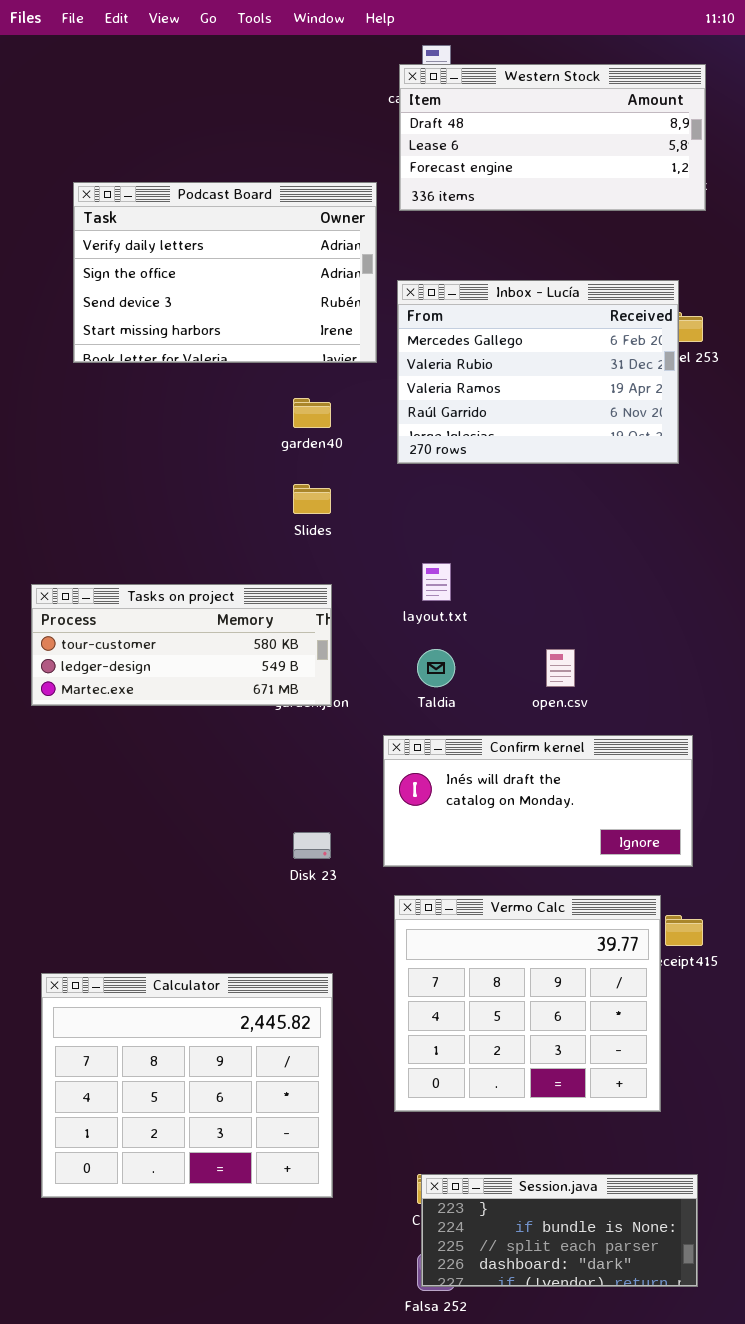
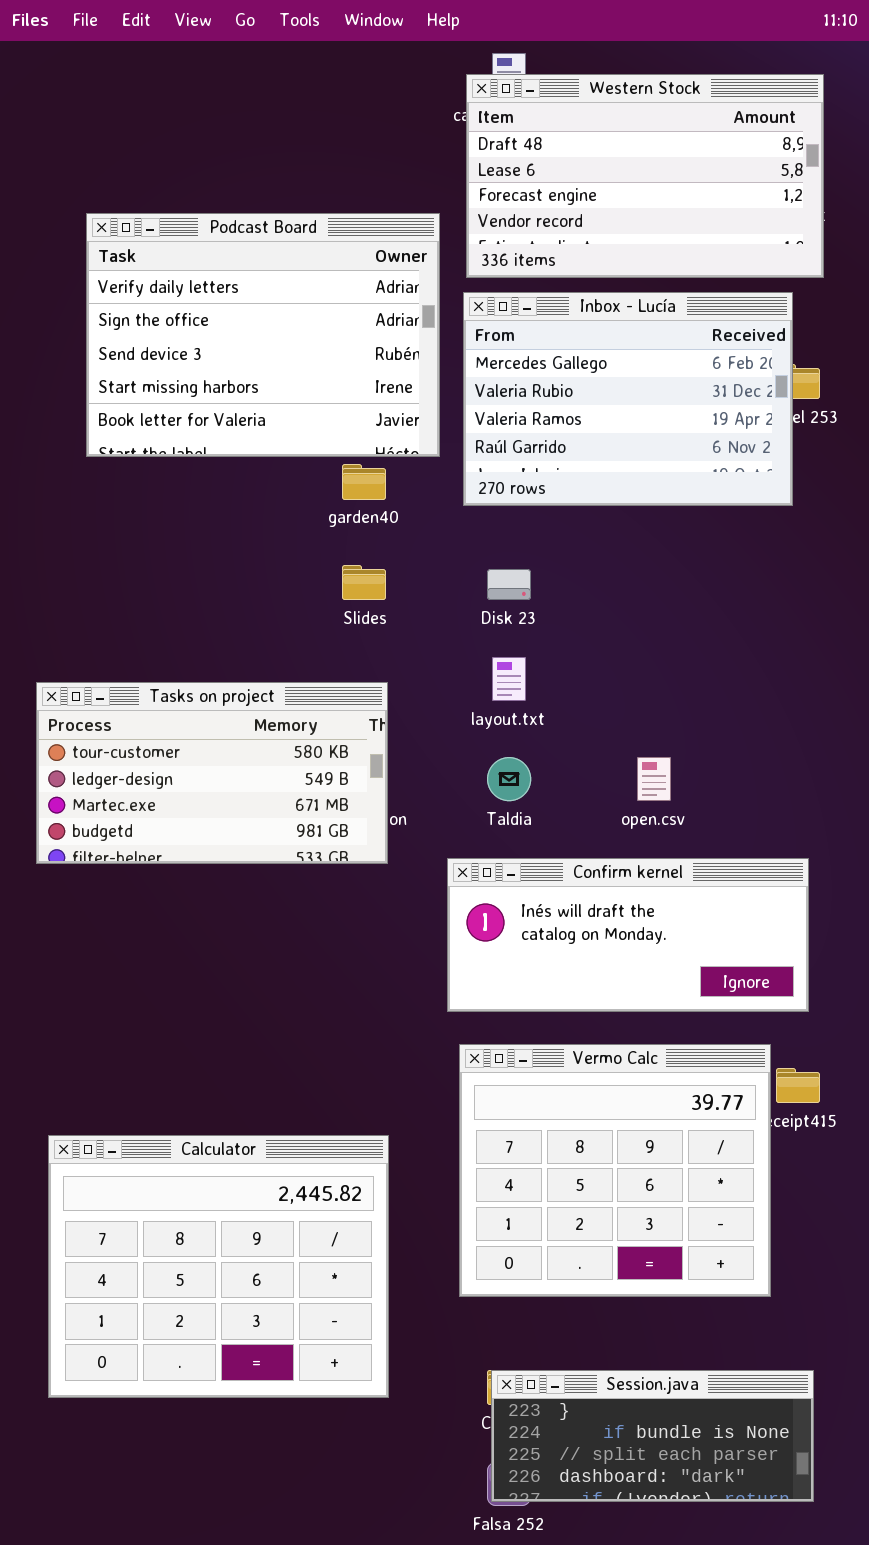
Western Stock: [399,64,706,211] -> [466,74,824,278], resized
Podcast Board: [73,182,377,363] -> [86,213,440,457], resized
Inbox - Lucía: [397,280,679,464] -> [463,292,793,506], moved
Tasks on project: [31,584,332,706] -> [36,682,388,864], resized
Disk 23: [293,832,331,859] -> [487,569,531,600], moved

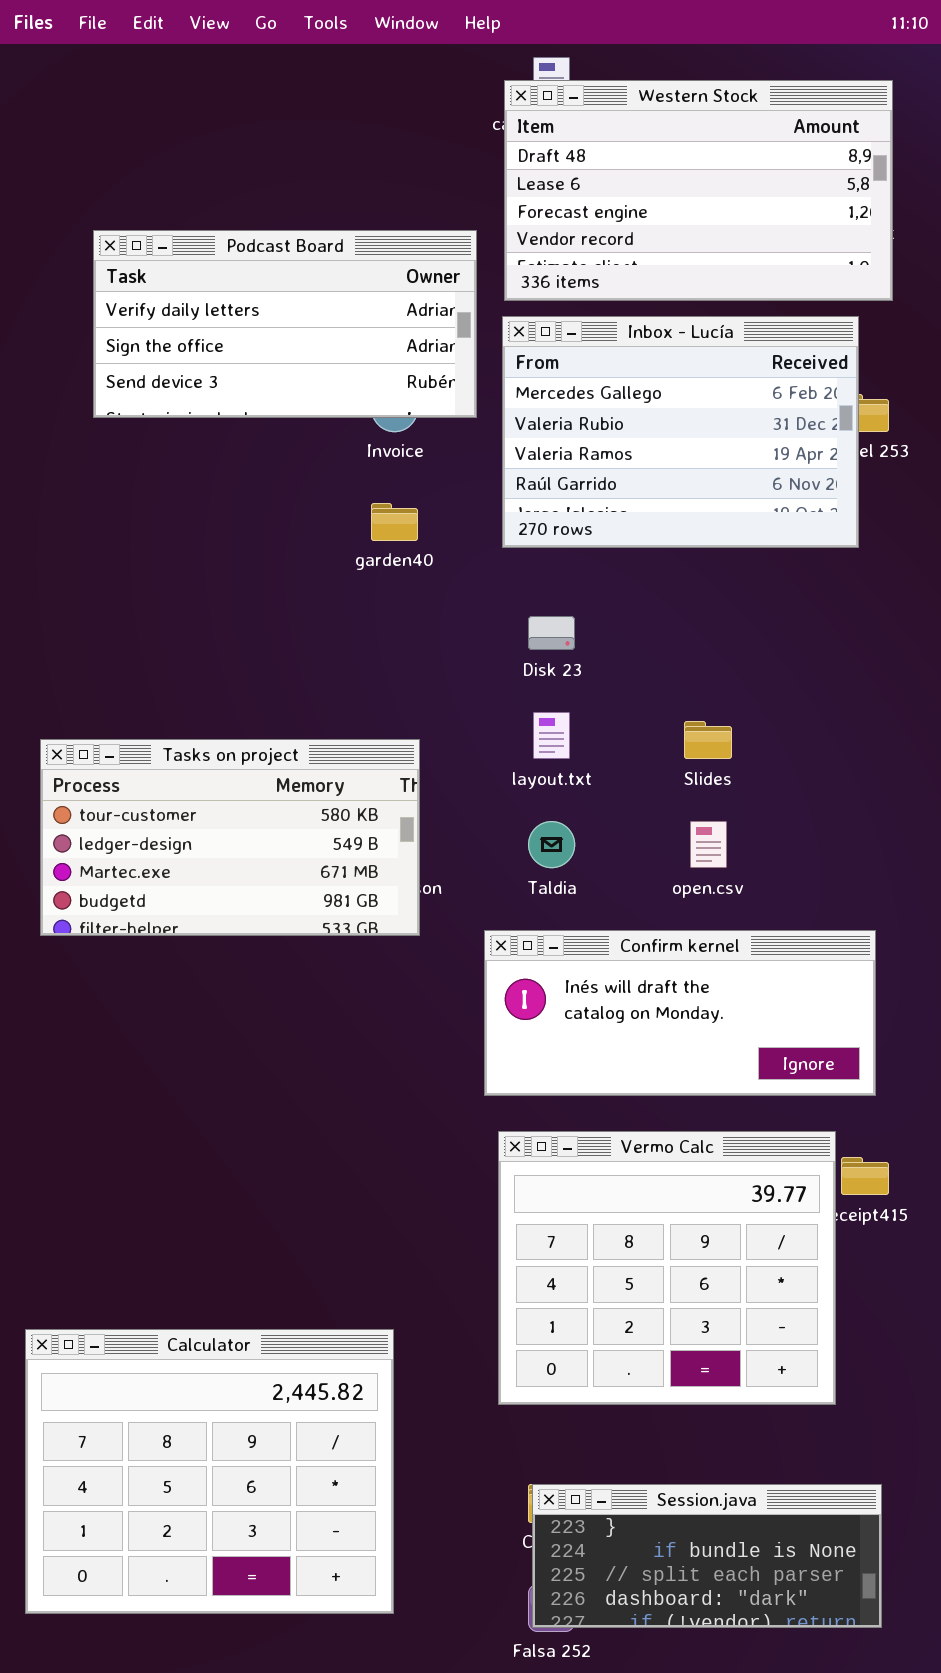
Podcast Board: [86,213,440,457] -> [93,230,477,418], resized
Slides: [342,565,386,600] -> [684,721,732,759], moved
Calculator: [48,1135,389,1398] -> [25,1329,394,1614], moved

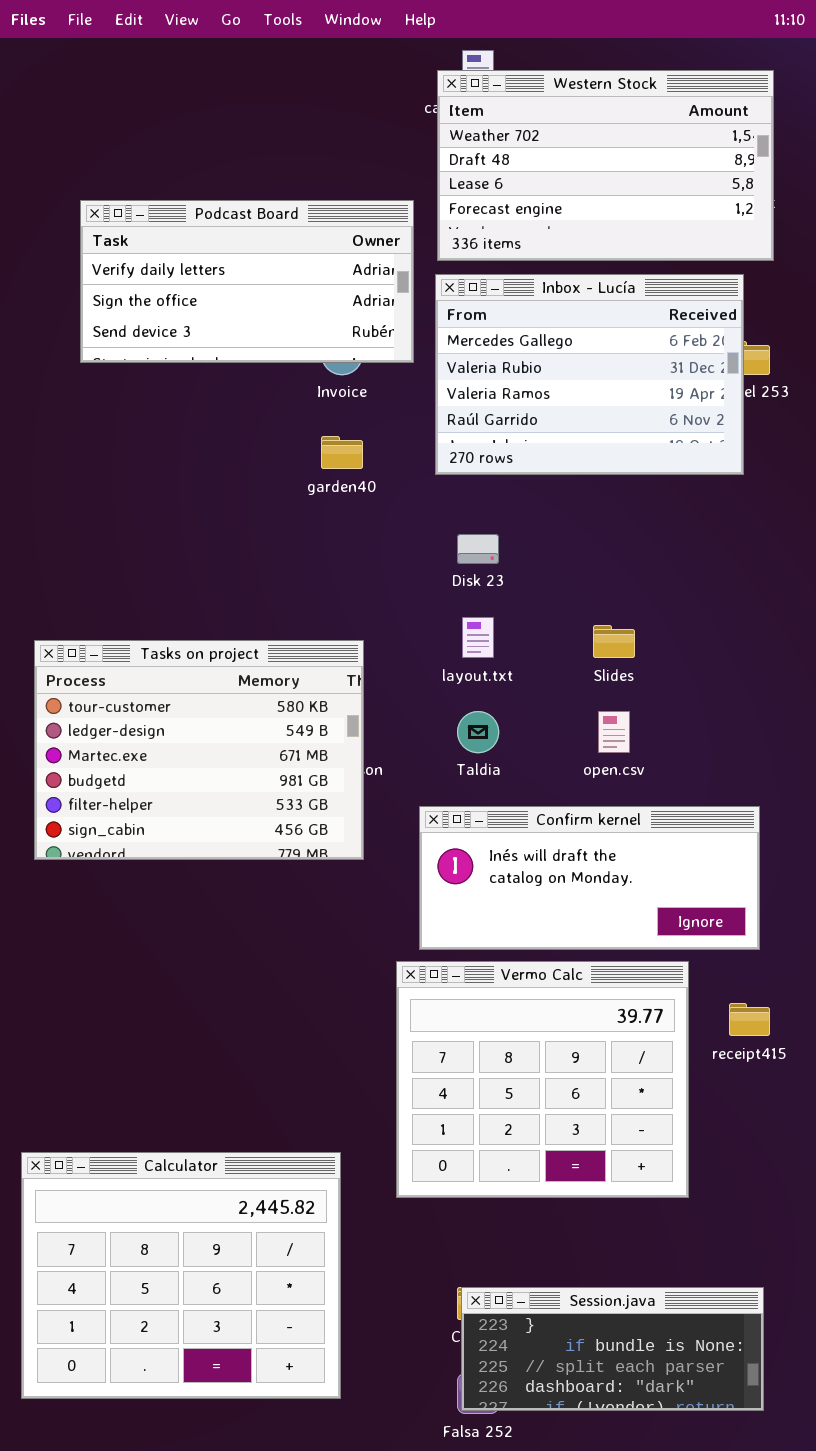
Western Stock: [504,80,893,301] -> [437,70,774,261], scrolled up 1 row
Tasks on project: [40,739,420,936] -> [34,640,364,860], resized
Vermo Calc: [498,1131,836,1405] -> [396,961,689,1198], moved

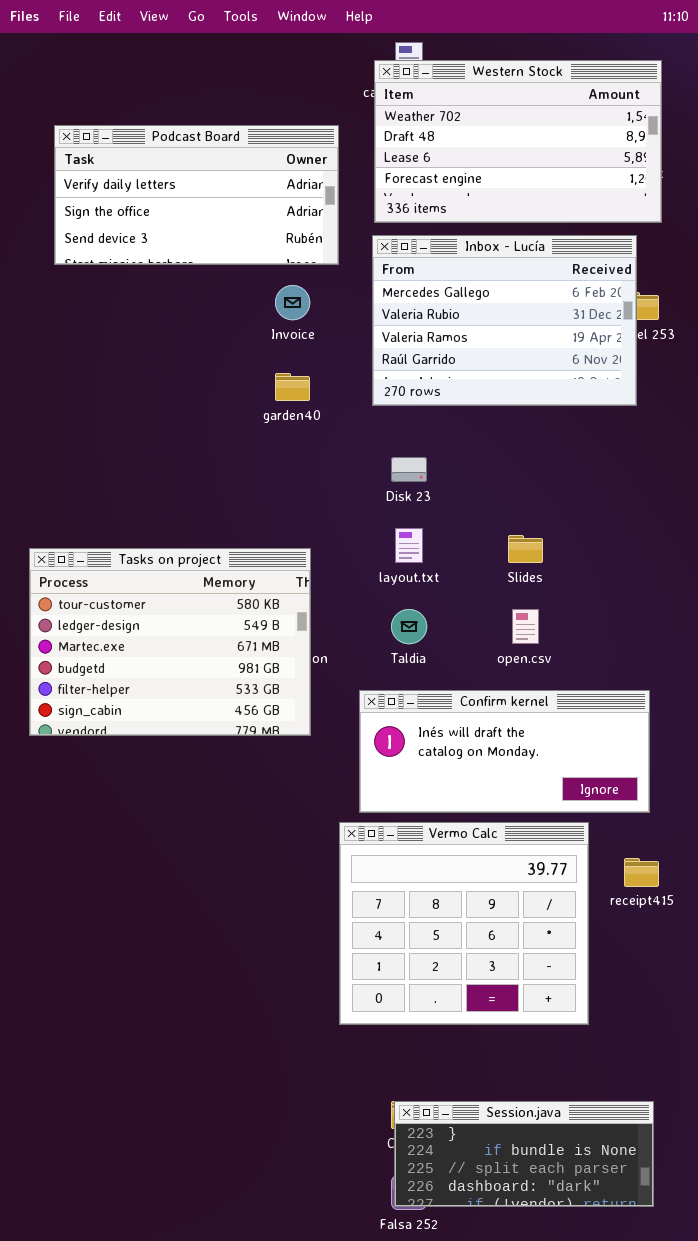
Podcast Board: [80,200,414,363] -> [54,125,339,265], moved
Calculator: [21,1152,341,1399] -> none, closed

